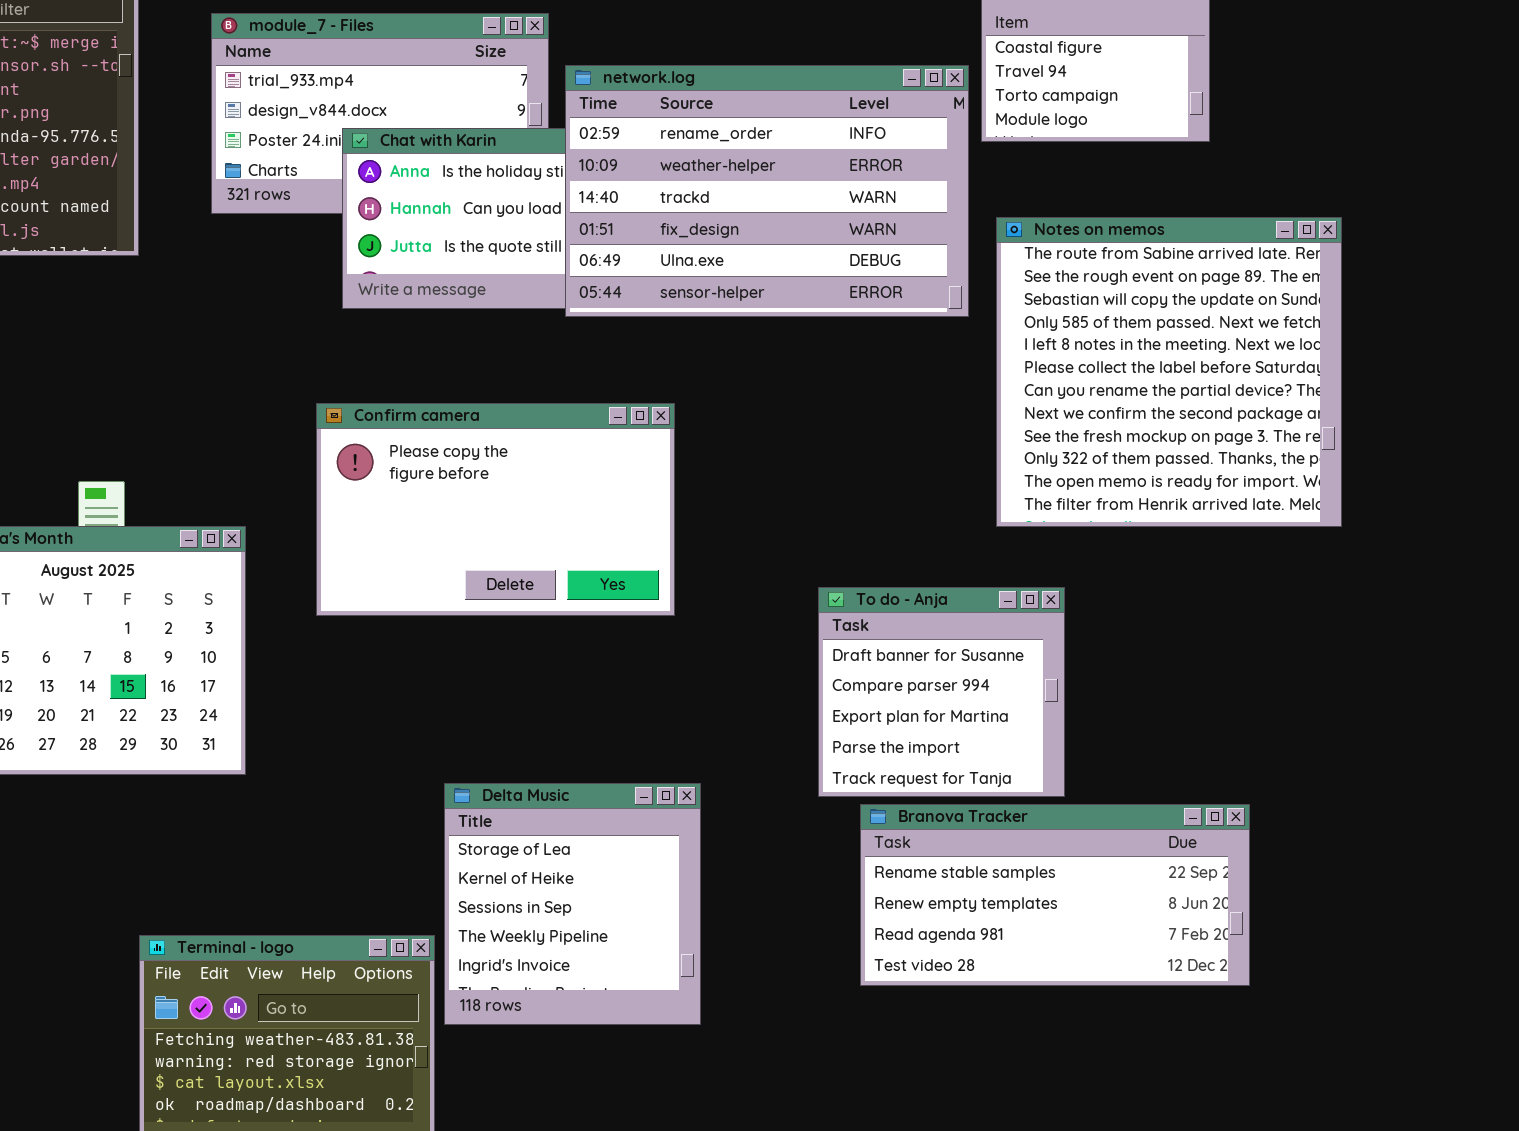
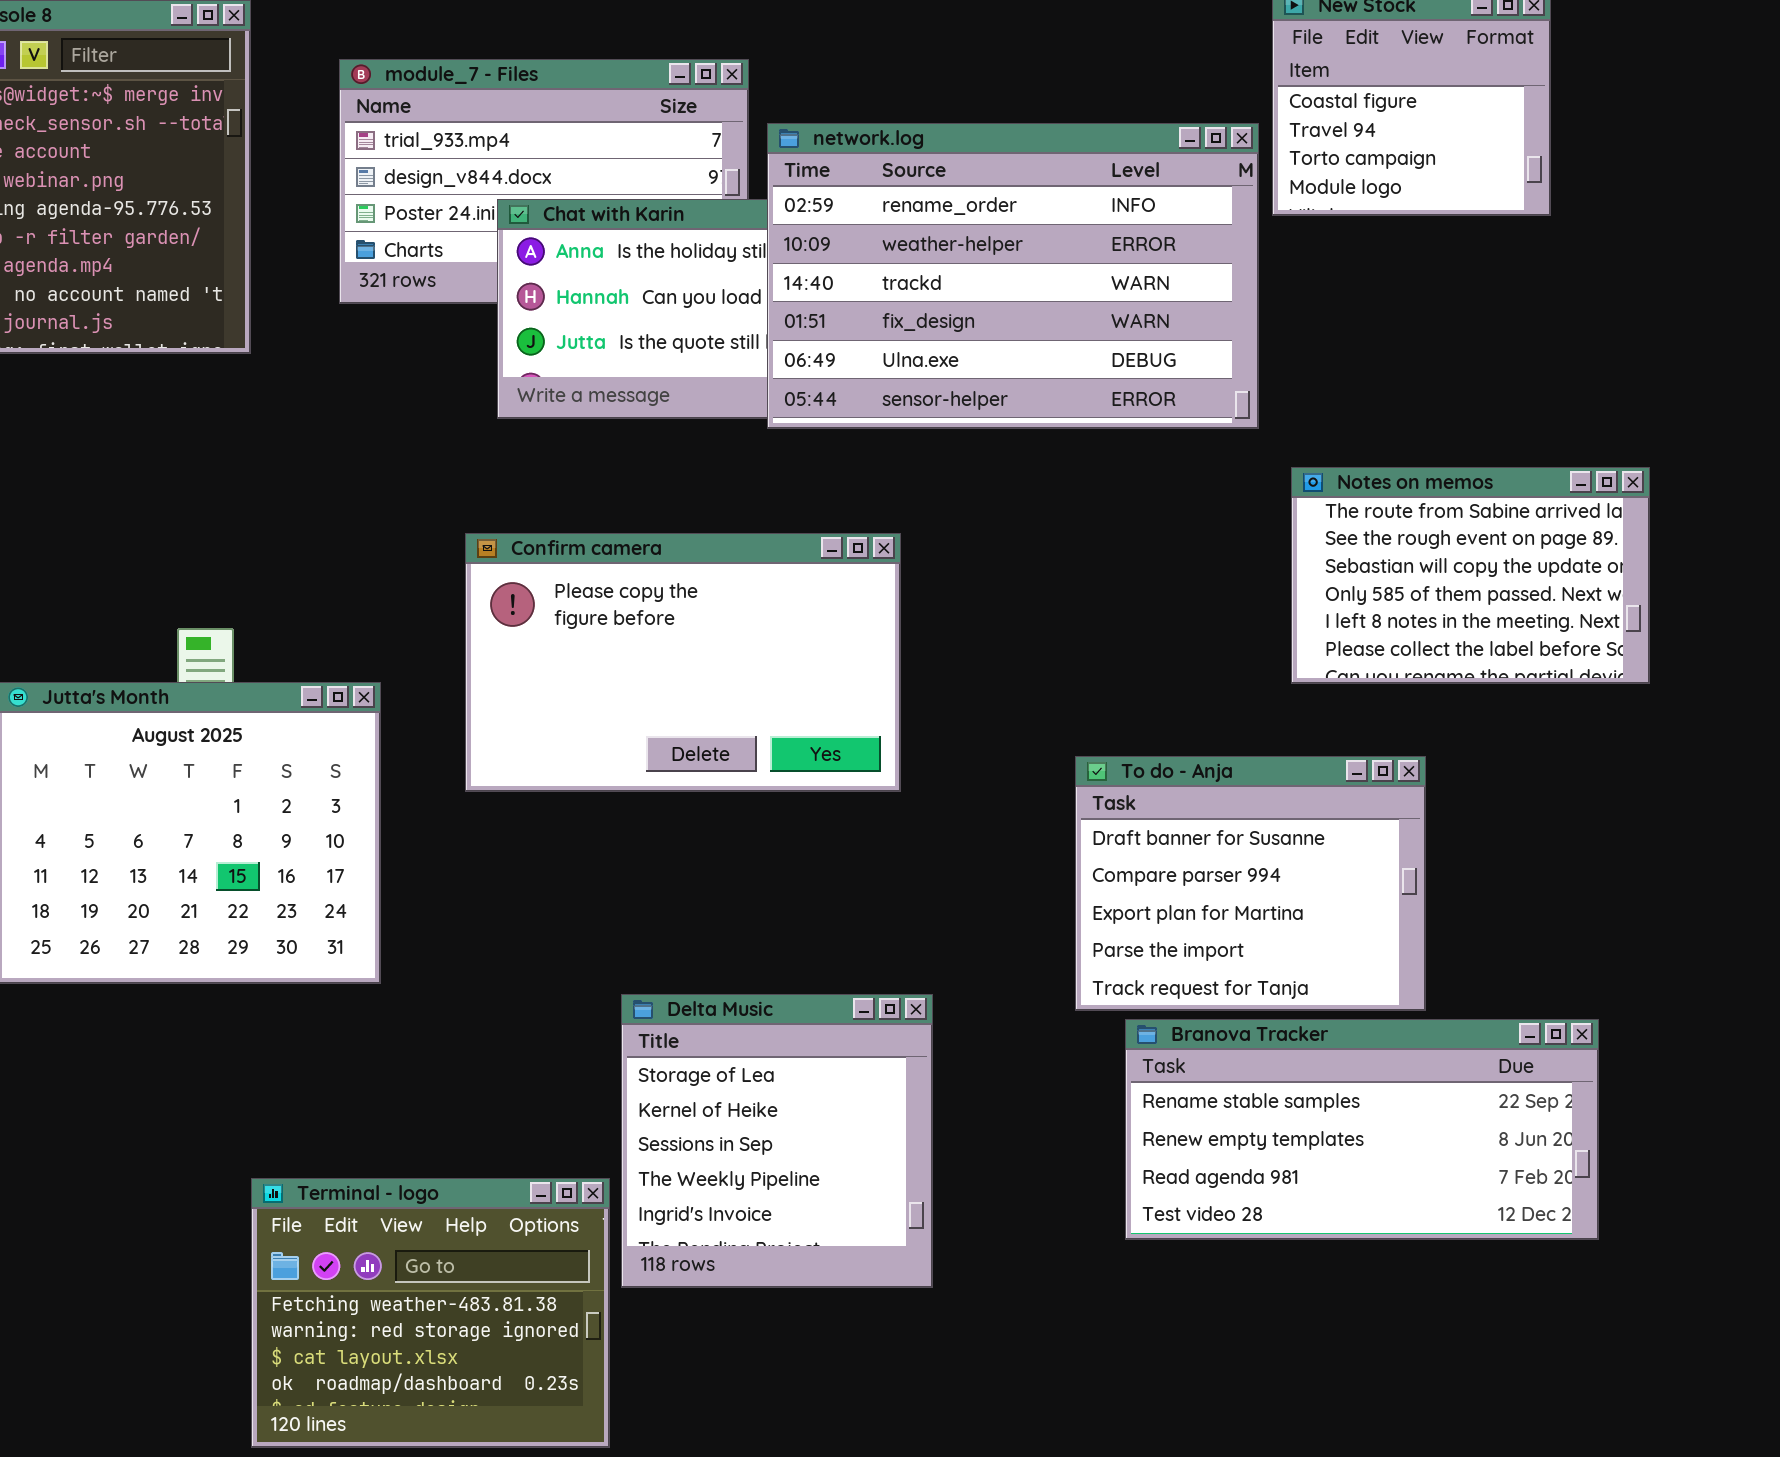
Notes on memos: [996,217,1342,527] -> [1291,467,1650,684], resized
To do - Anja: [818,587,1065,797] -> [1075,756,1426,1011], resized

